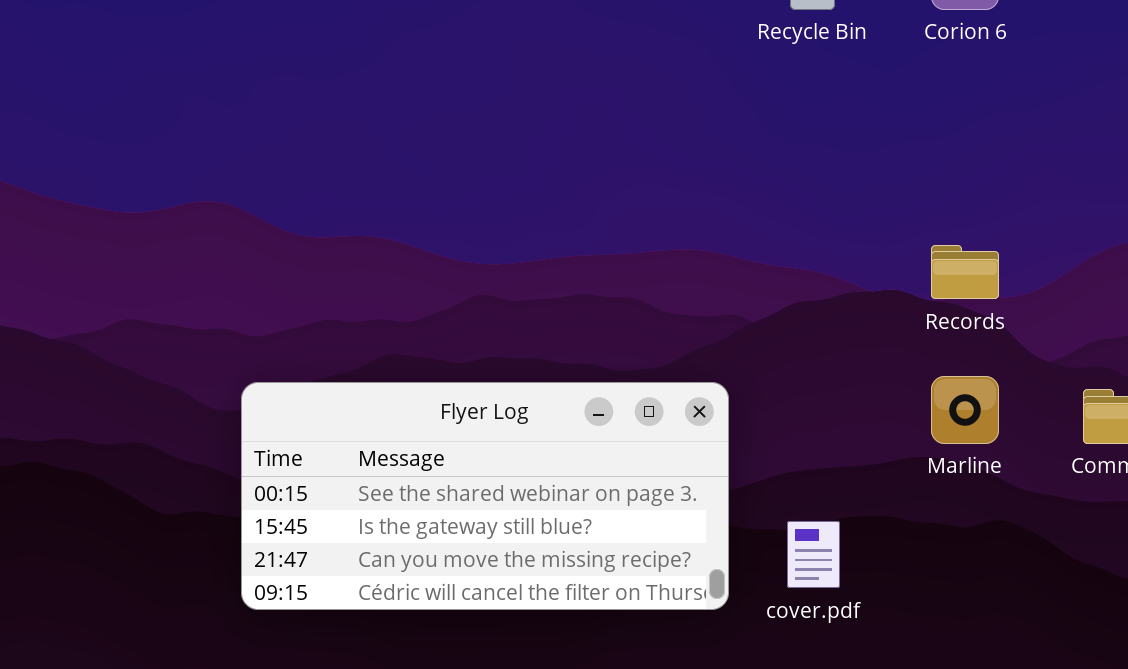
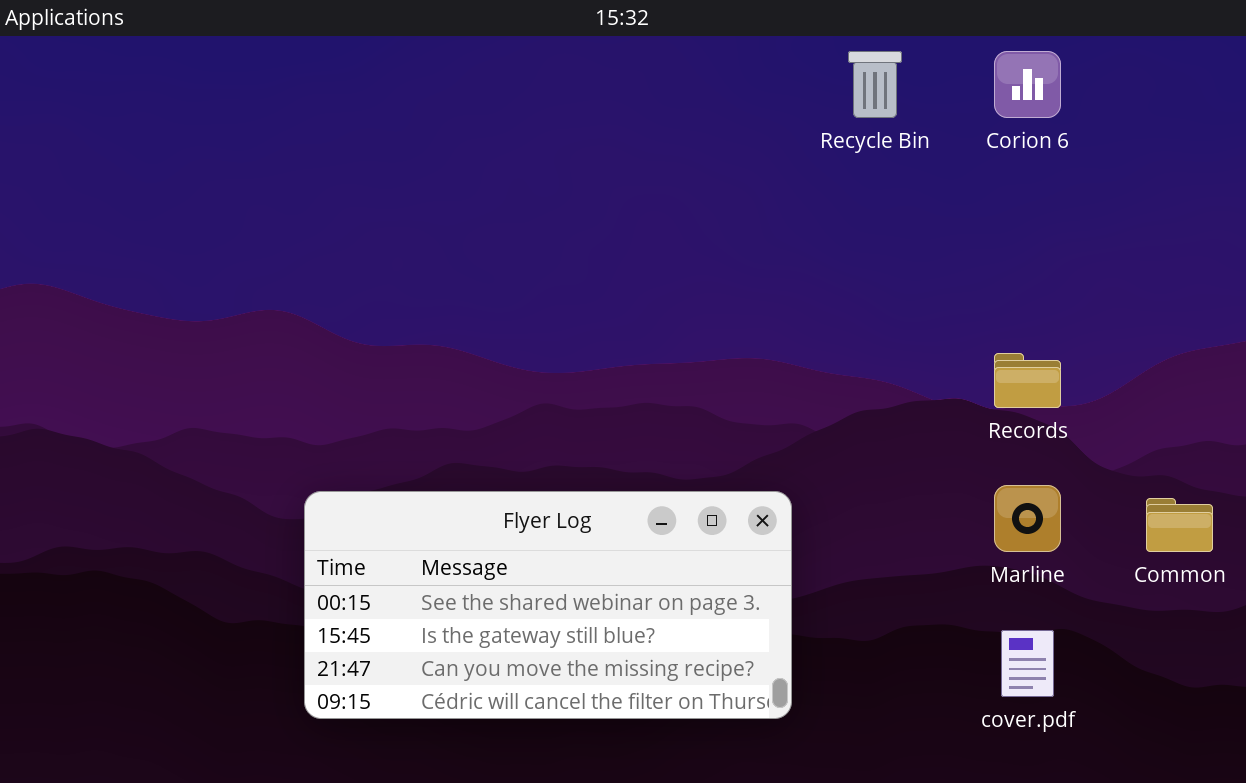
cover.pdf: [787,521,840,588] -> [1001,630,1054,697], moved

